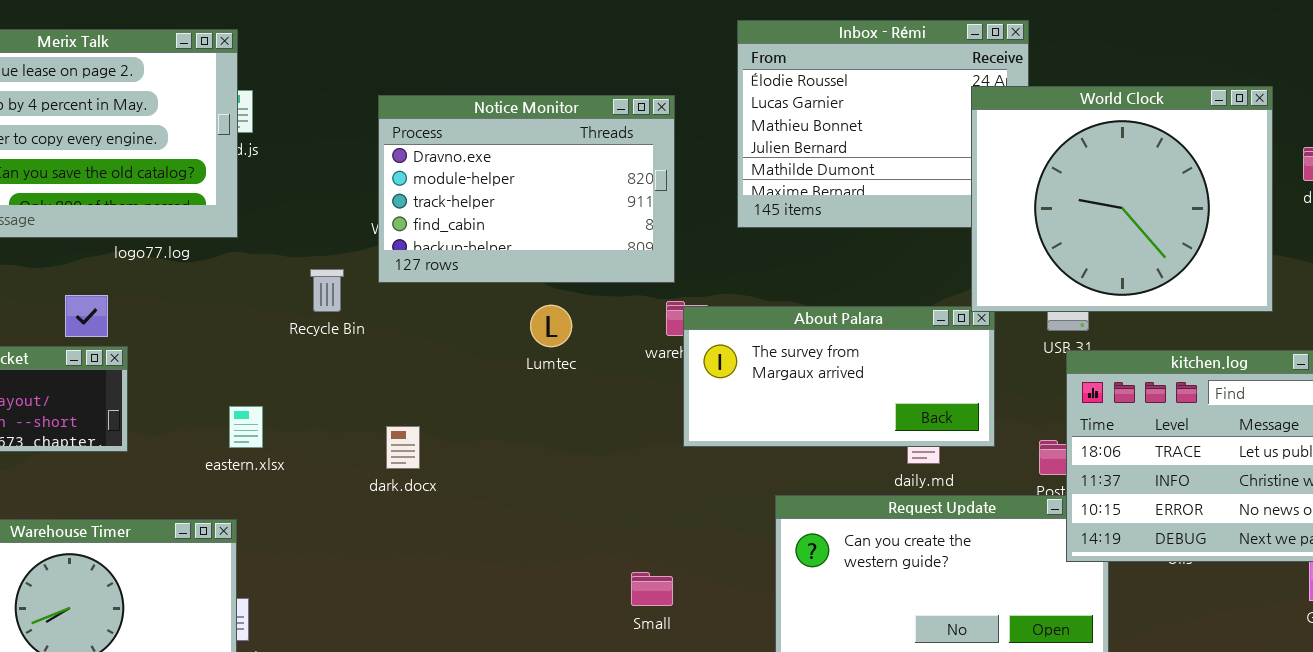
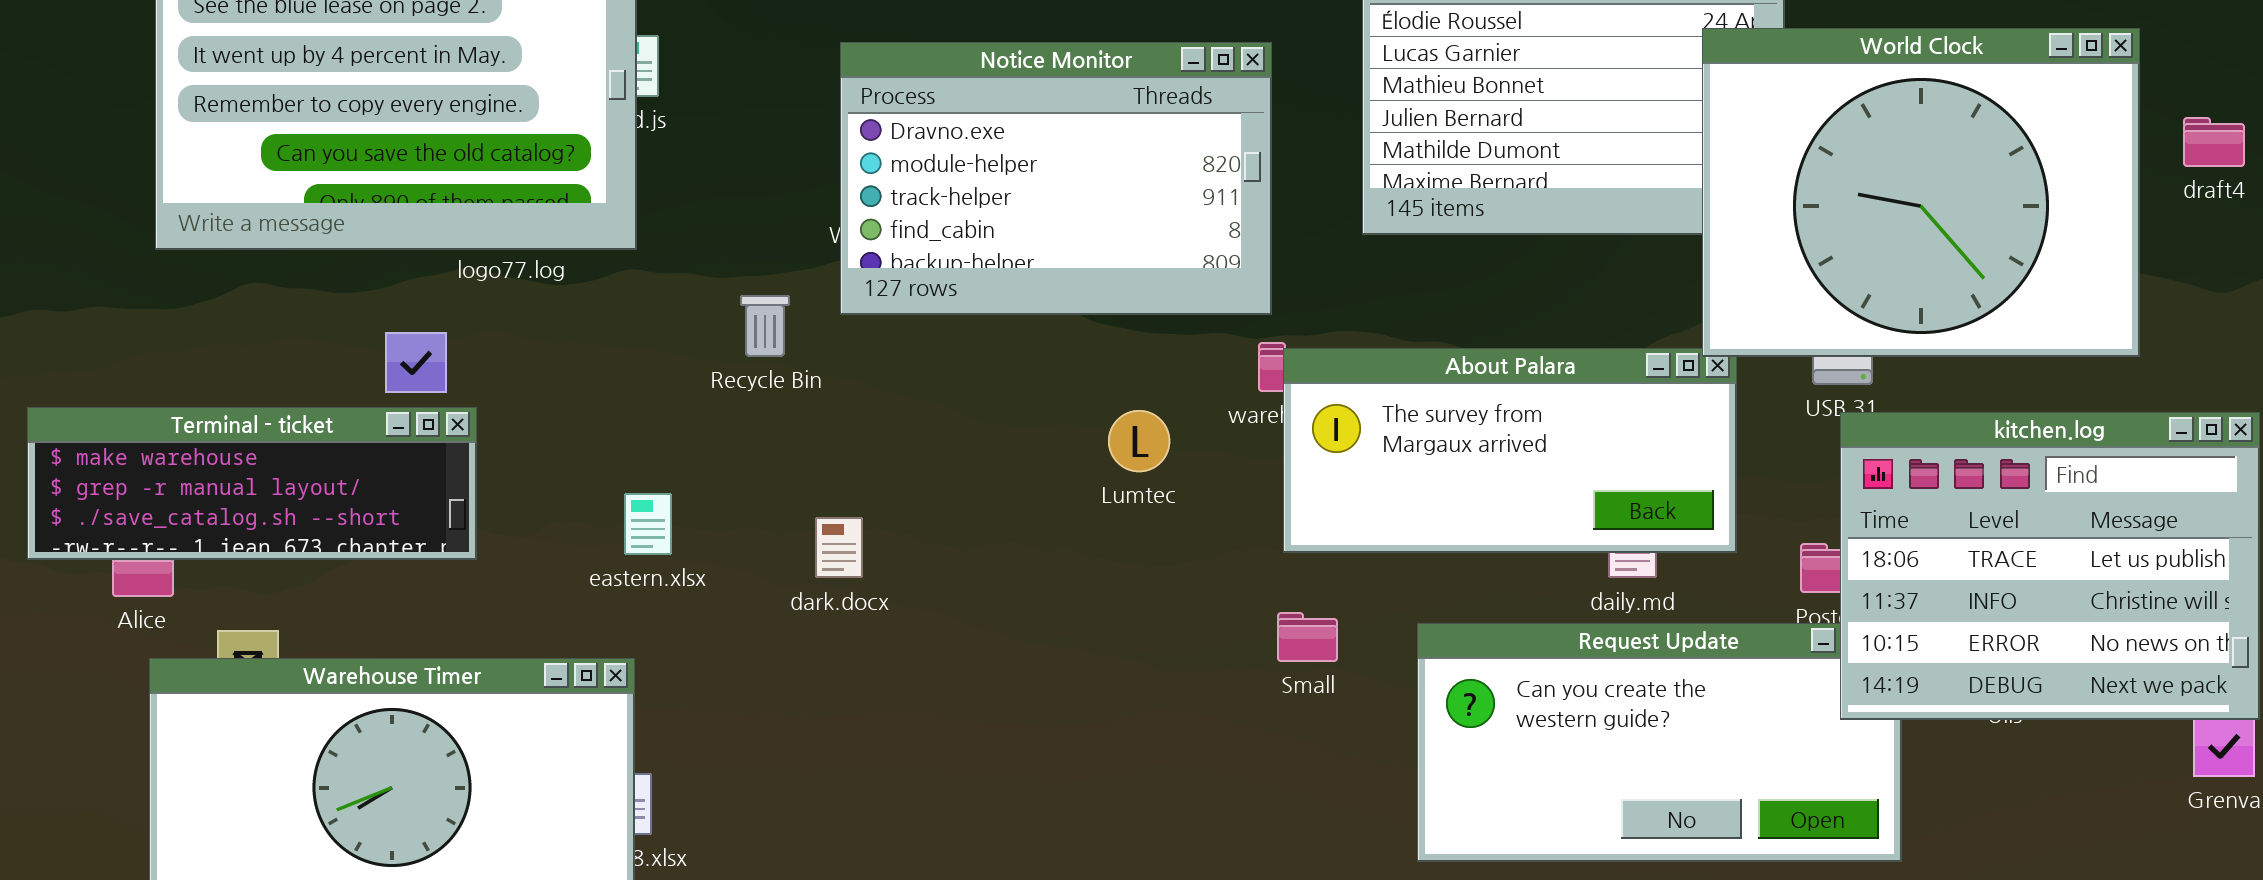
Lumtec: [530,305,572,347] -> [1108,410,1170,472], moved
dark.docx: [386,426,420,469] -> [815,517,863,578], moved
Small: [631,572,673,606] -> [1277,612,1338,662], moved

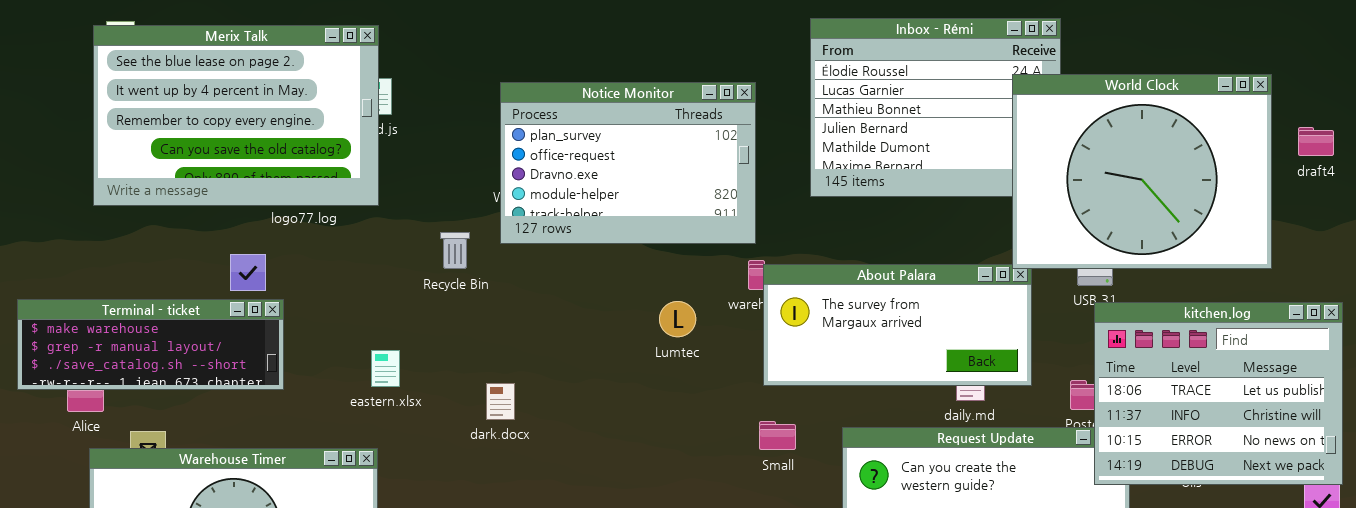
Notice Monitor: [840,42,1272,315] -> [500,82,756,244], scrolled up 2 rows
dark.docx: [815,517,863,578] -> [486,383,515,420], moved

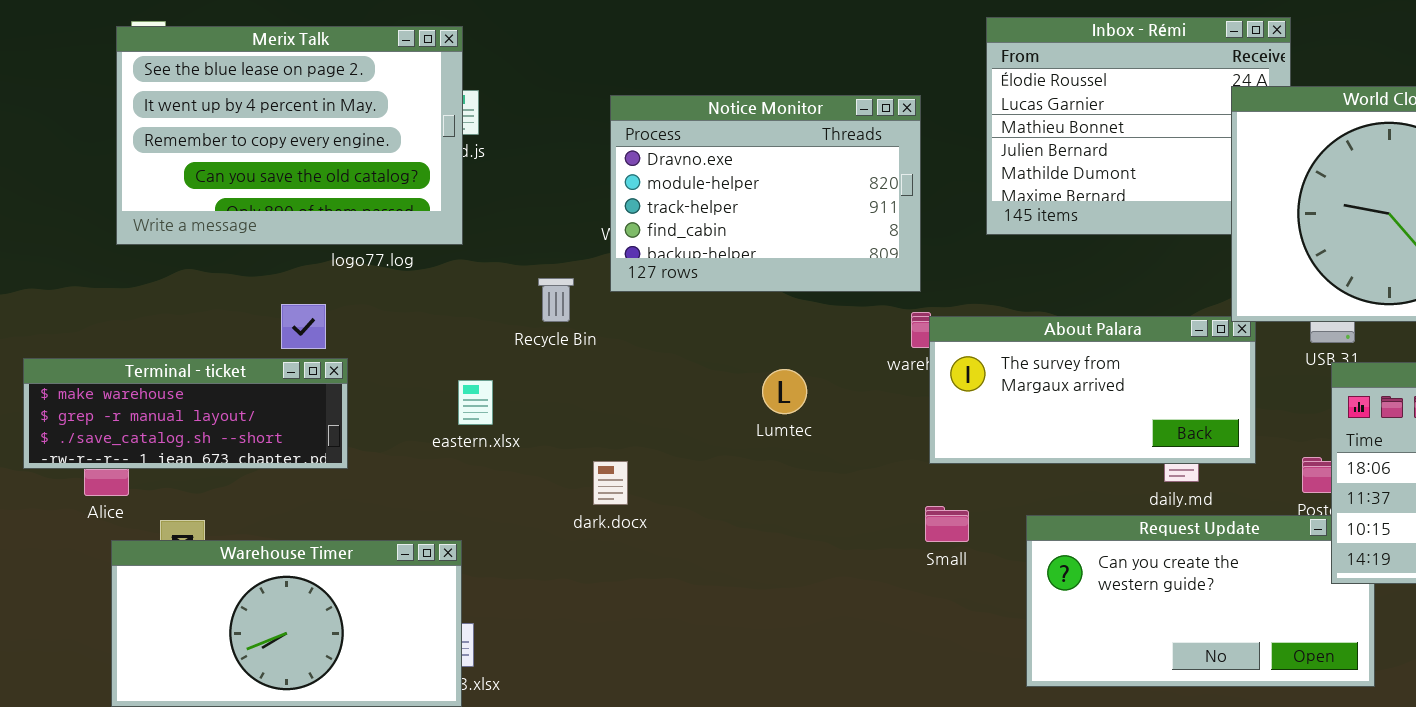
Notice Monitor: [500,82,756,244] -> [610,95,921,292], scrolled down 2 rows
Lumtec: [659,301,696,337] -> [762,369,807,414], moved
eastern.xlsx: [371,350,400,387] -> [458,380,493,425], moved

